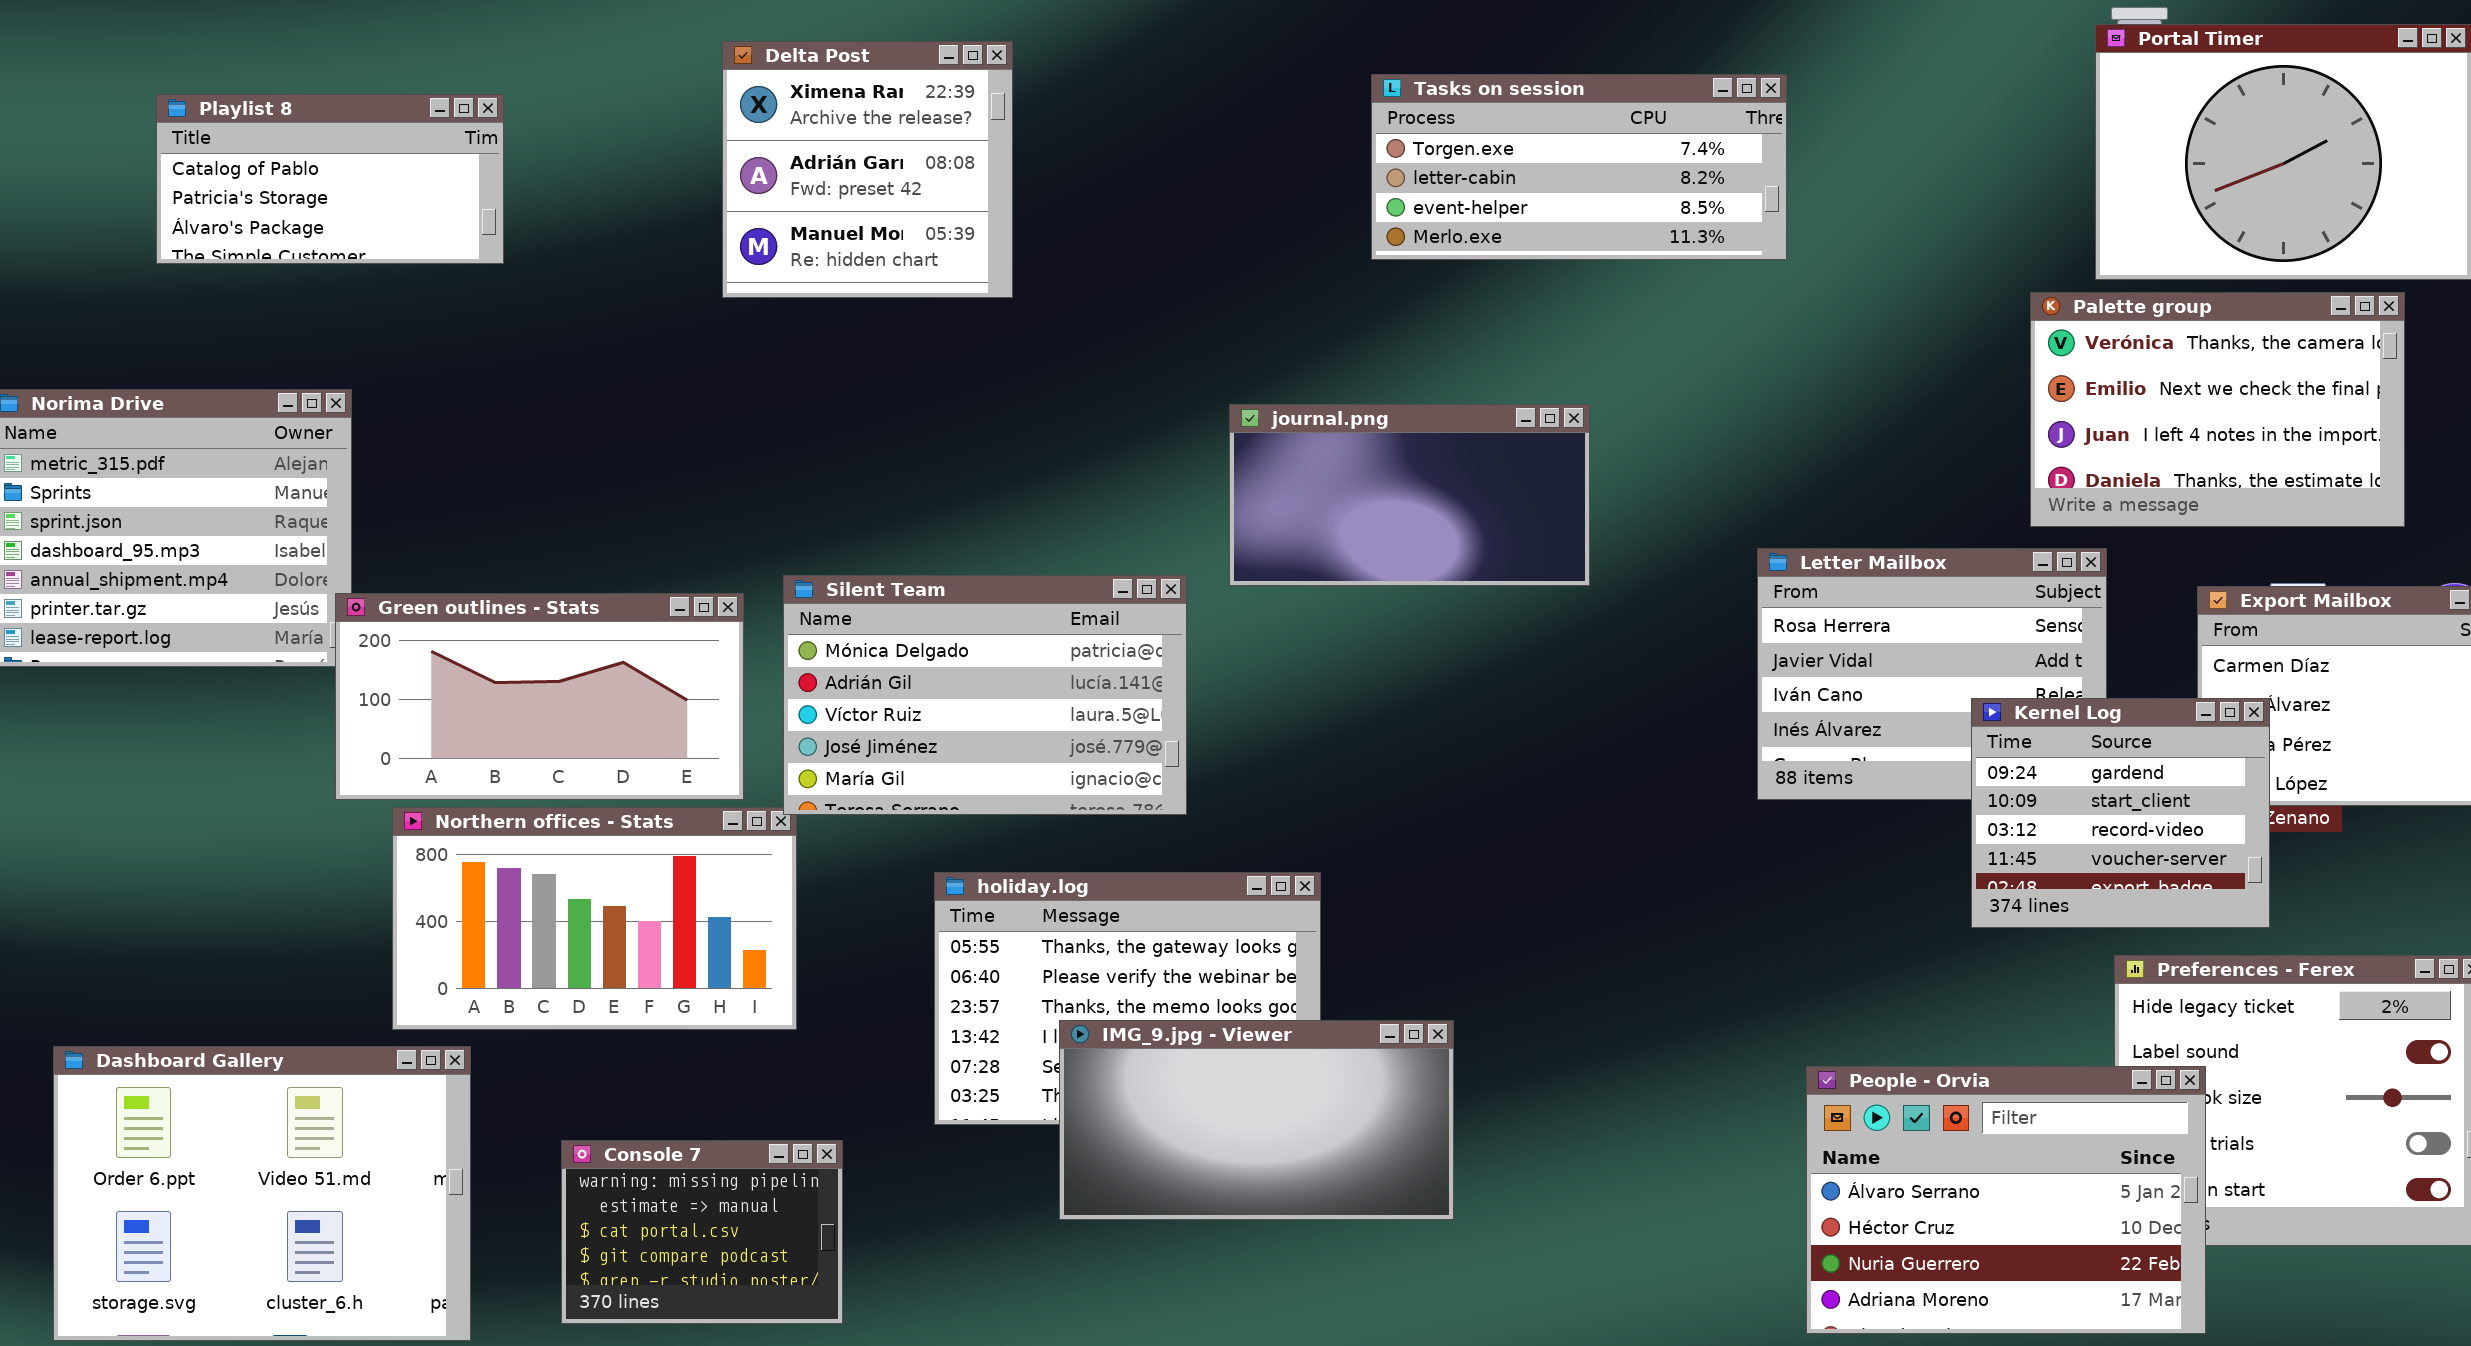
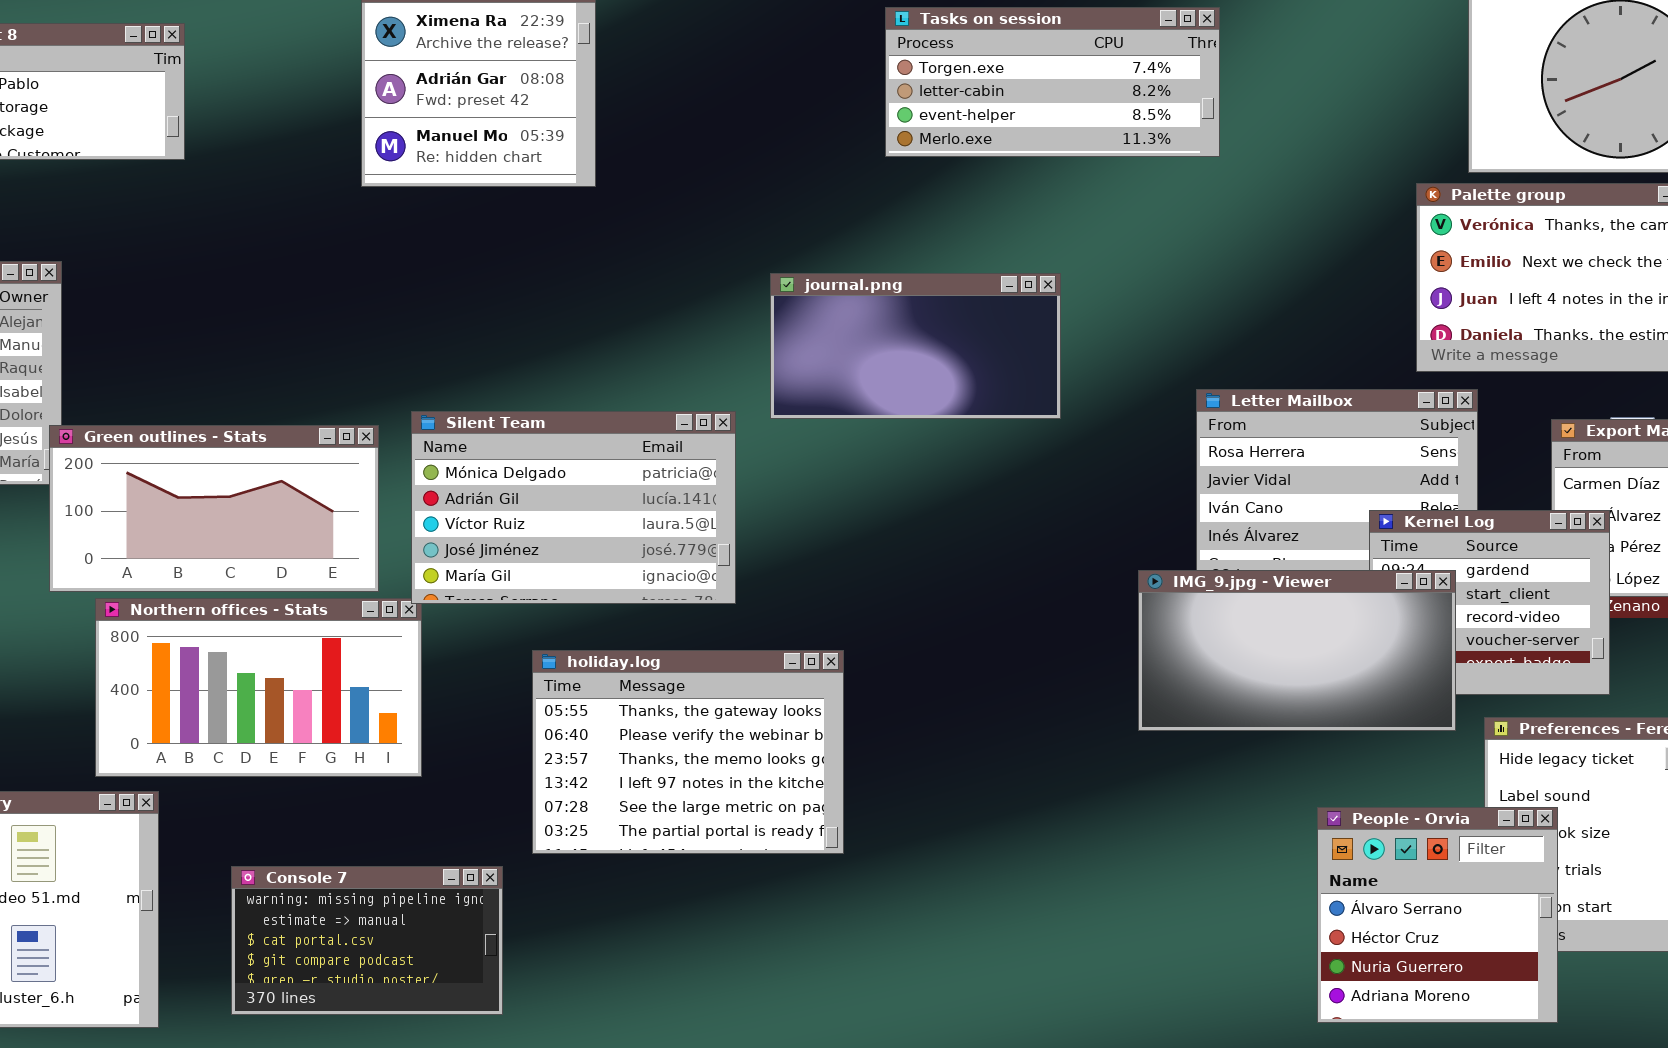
IMG_9.jpg - Viewer: [1059,1020,1454,1220] -> [1138,570,1456,731], moved
People - Orvia: [1806,1066,2206,1334] -> [1317,807,1558,1023], resized
Console 7: [561,1140,843,1324] -> [231,866,503,1015], resized

